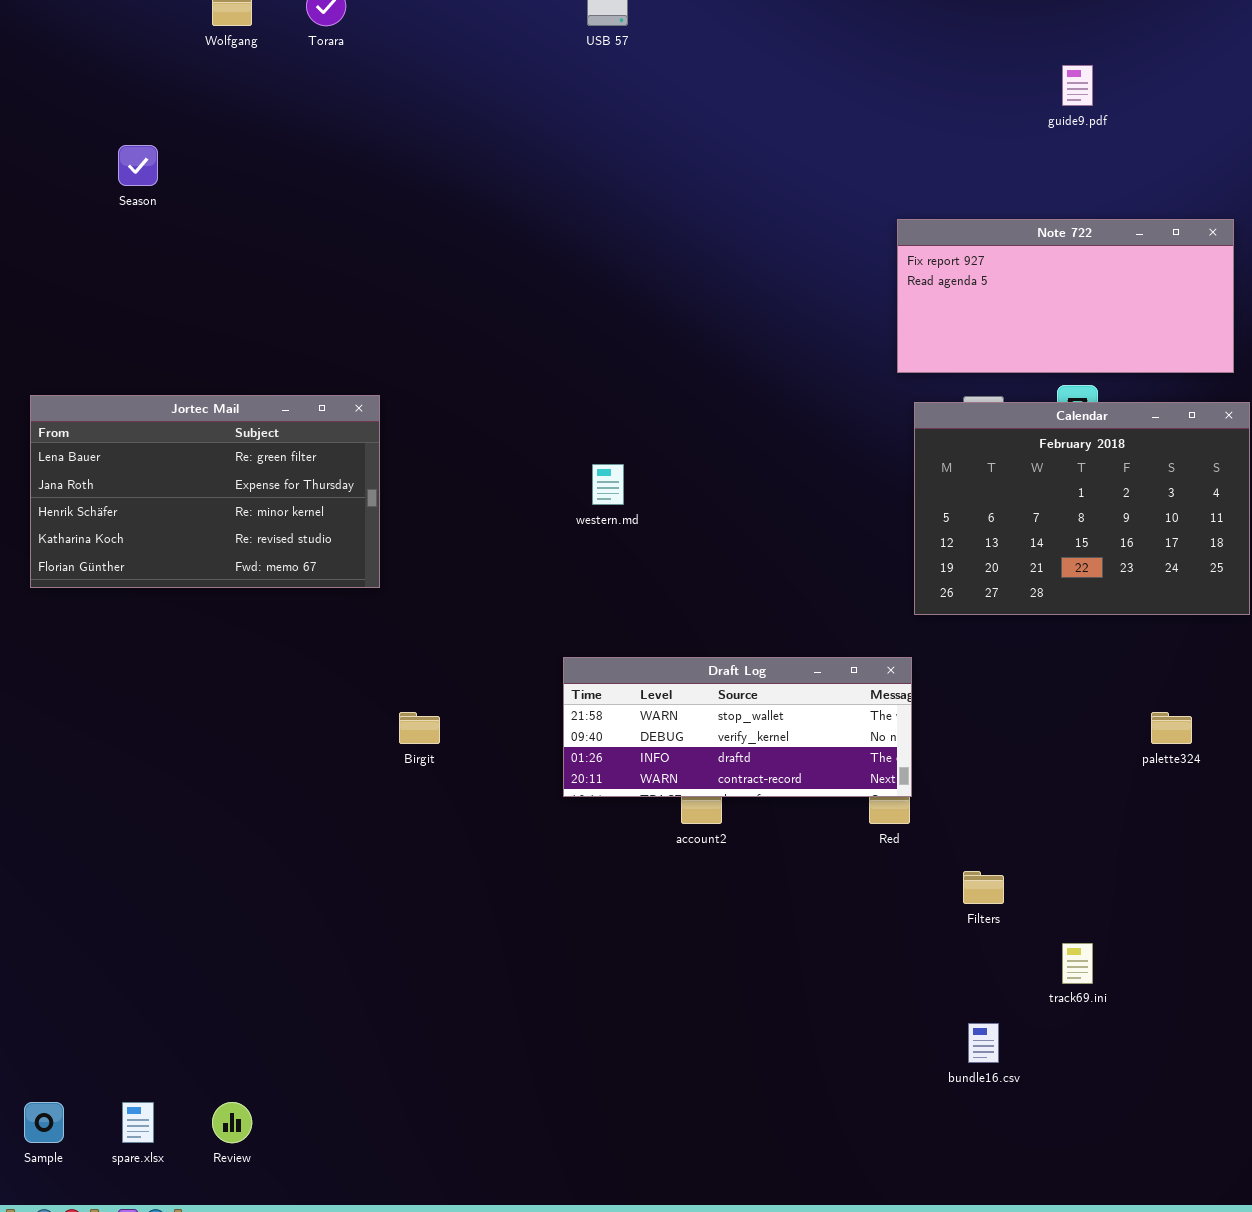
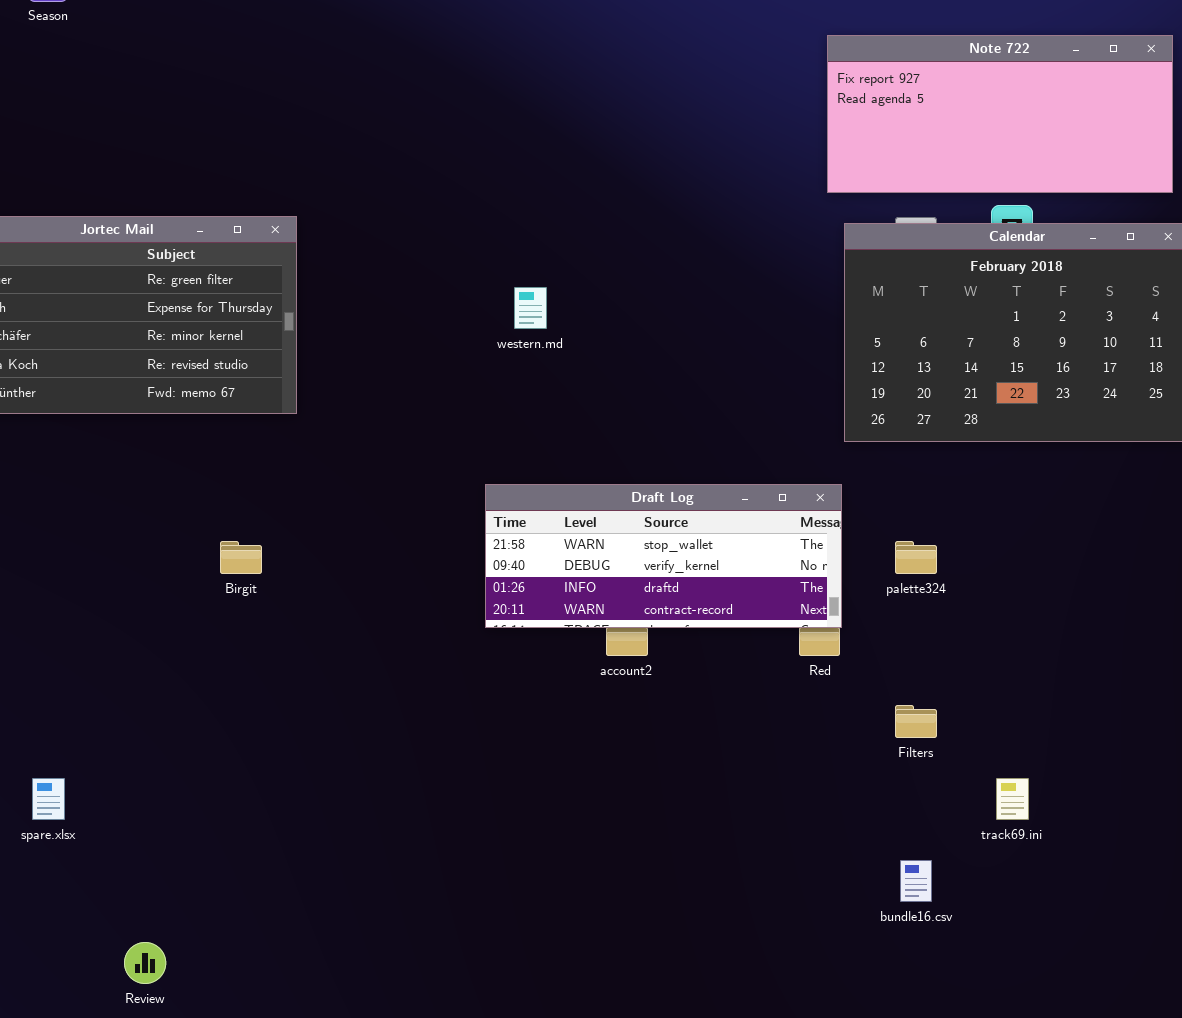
Birgit: [399,712,440,744] -> [220,541,262,574], moved
palette324: [1151,712,1192,744] -> [895,541,937,574], moved
spare.xlsx: [122,1102,154,1143] -> [32,778,65,820], moved

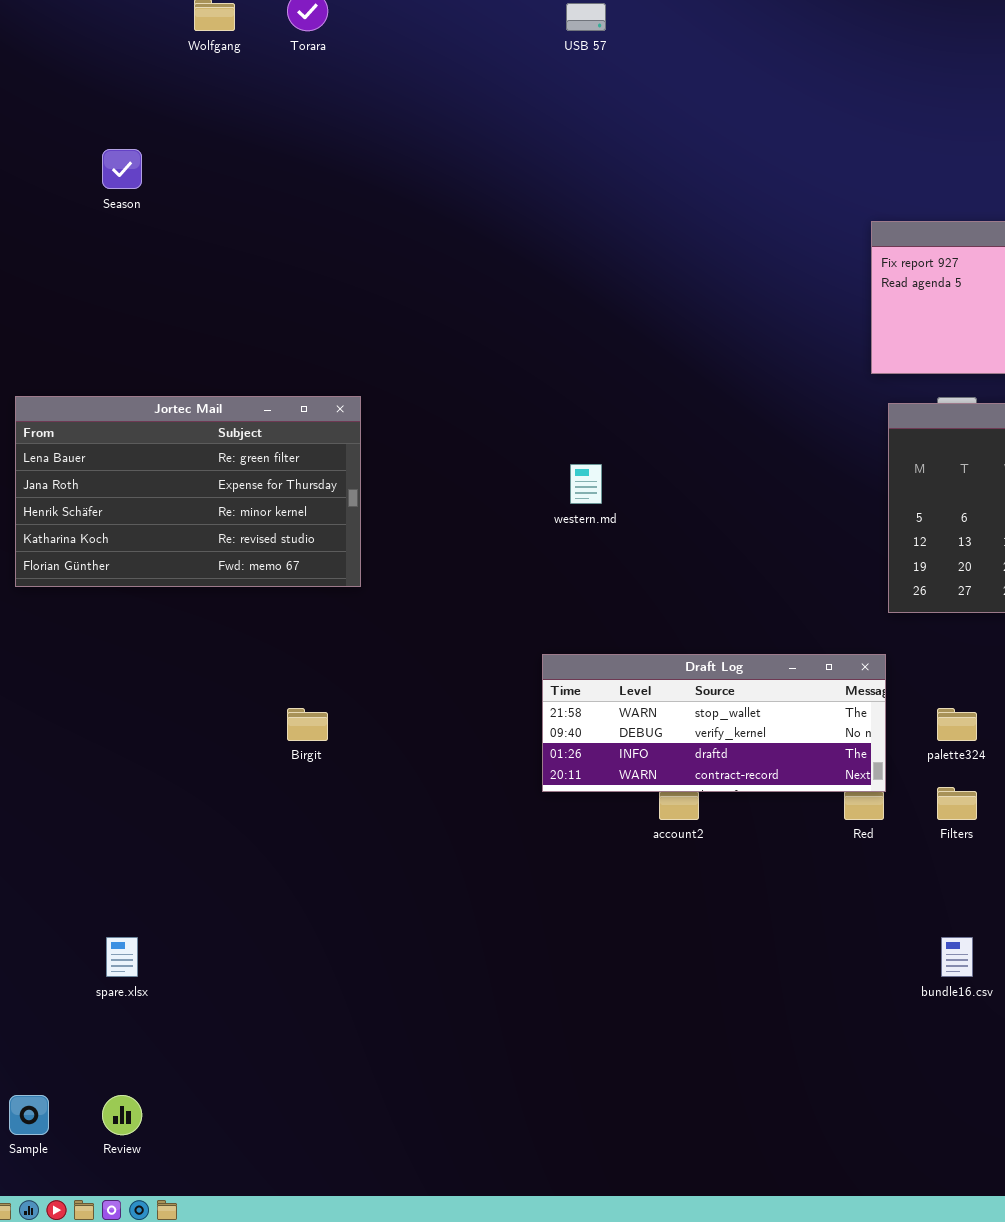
Filters: [895,705,937,738] -> [937,787,977,820], moved
bundle16.csv: [900,860,932,902] -> [941,937,973,977], moved
Review: [124,942,166,984] -> [102,1095,142,1135], moved

